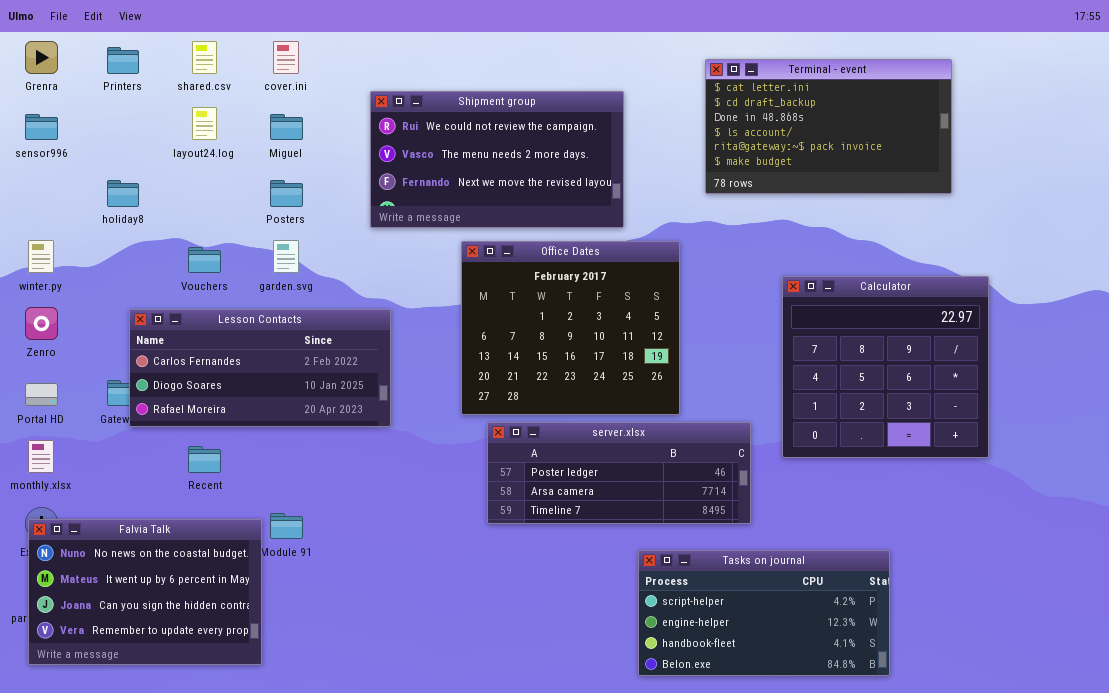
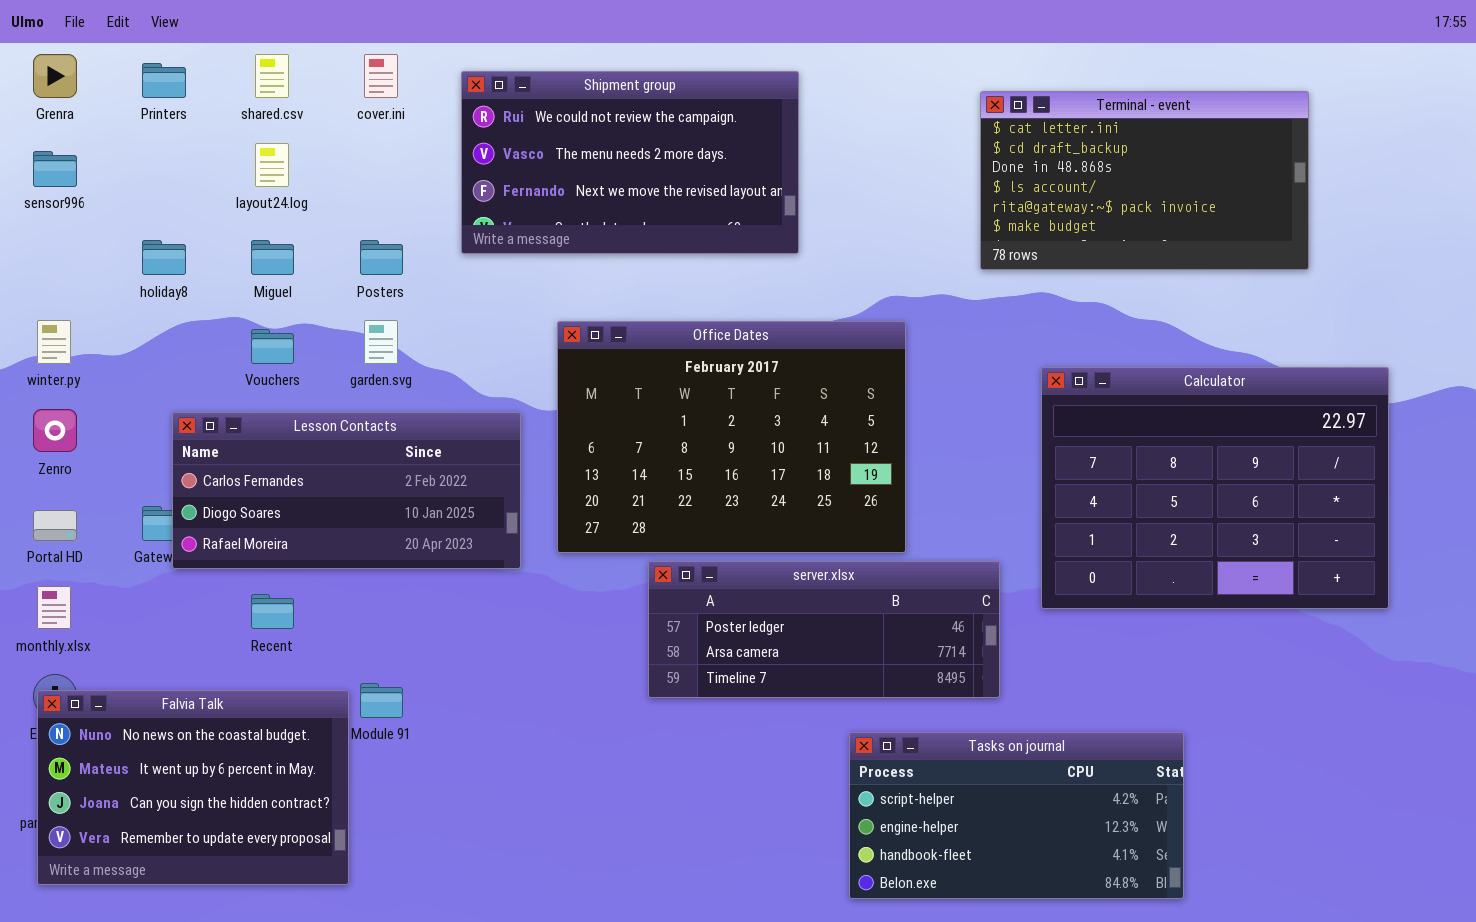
Terminal - event: [705,59,952,194] -> [980,91,1309,270], moved
Shipment group: [370,91,624,228] -> [461,71,799,254], moved
Miguel: [270,114,303,140] -> [251,240,294,275], moved
Office Dates: [461,241,680,415] -> [557,321,906,553], resized
Calculator: [782,276,989,458] -> [1041,367,1389,609], resized

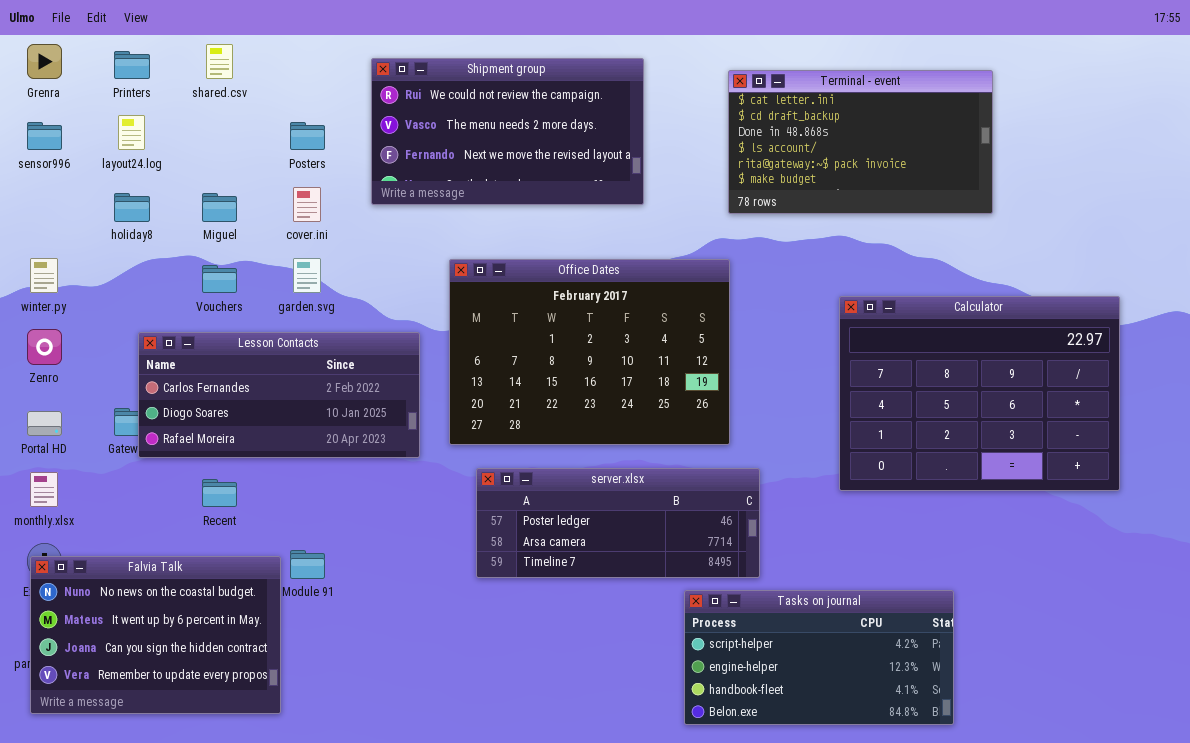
cover.ini: [364,54,398,98] -> [293,187,321,222], moved
Terminal - event: [980,91,1309,270] -> [728,70,993,214], moved
layout24.log: [255,143,289,187] -> [118,115,145,150], moved
Posters: [360,240,403,275] -> [290,122,325,150], moved
server.xlsx: [648,561,1000,698] -> [476,468,760,578], moved

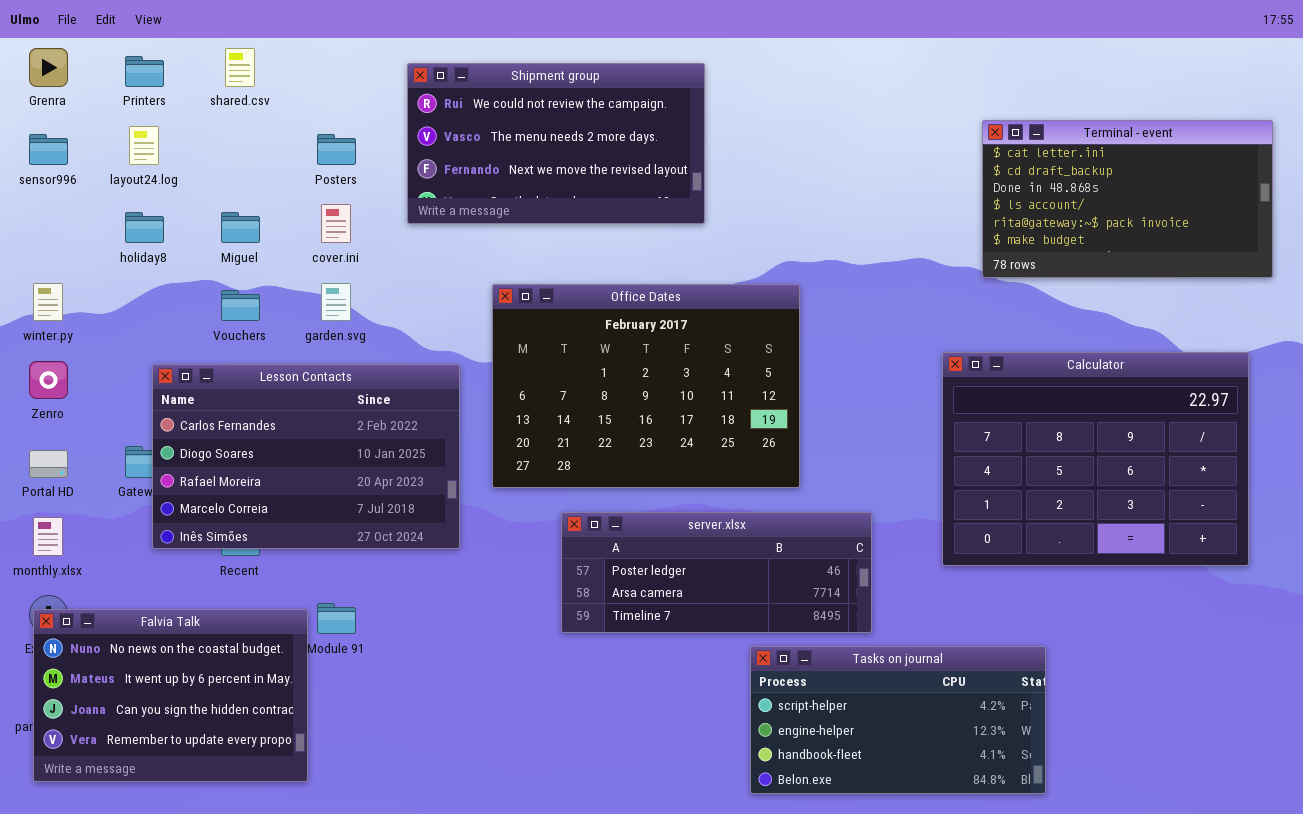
Terminal - event: [728,70,993,214] -> [982,120,1273,278], moved
Calculator: [839,296,1120,491] -> [942,352,1249,566], moved
Lesson Contacts: [138,332,420,458] -> [152,364,460,549], resized
server.xlsx: [476,468,760,578] -> [561,512,872,633], moved

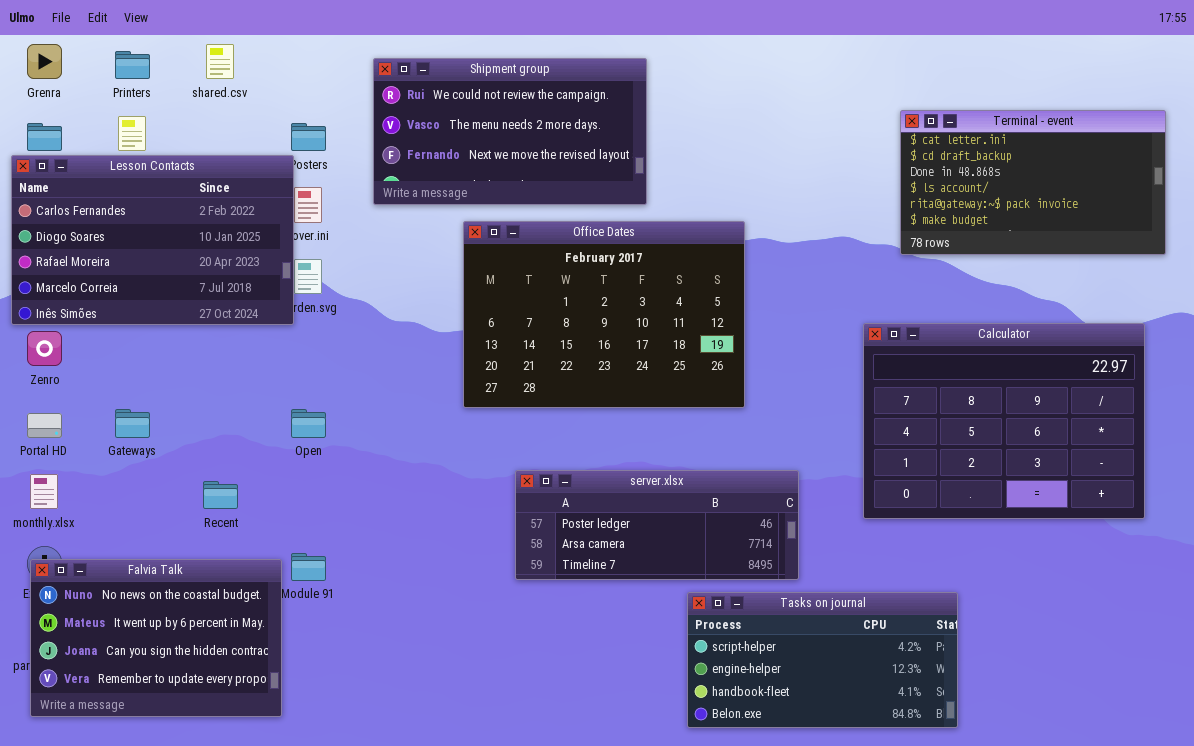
Office Dates: [492,284,800,488] -> [463,221,745,408], moved
Lesson Contacts: [152,364,460,549] -> [11,155,294,325], moved

